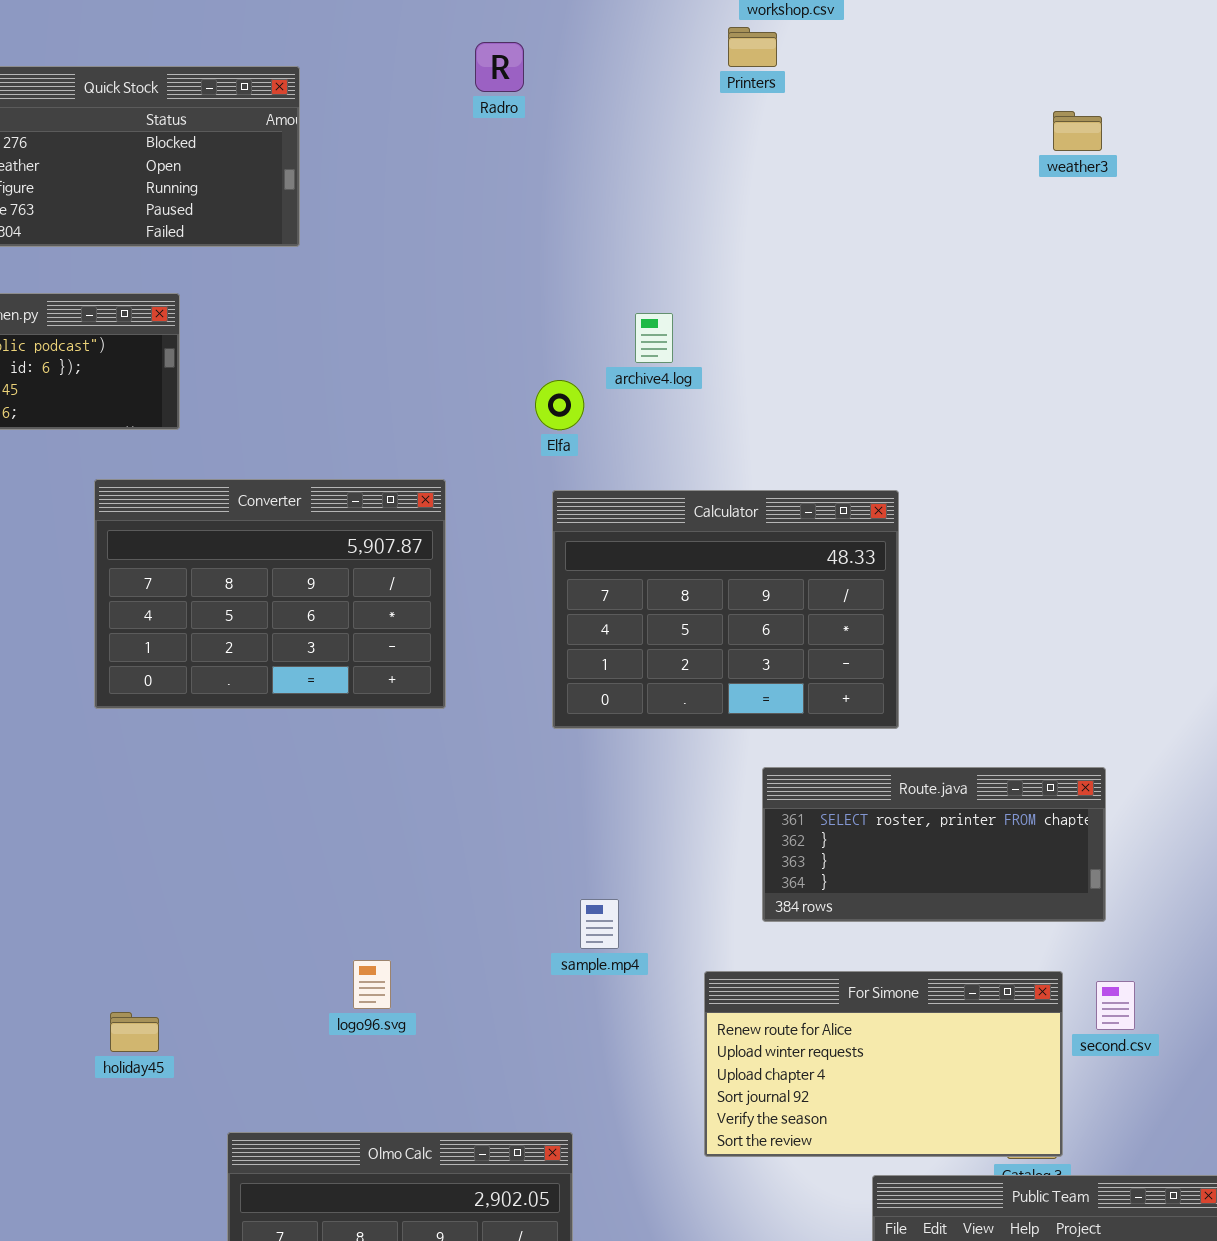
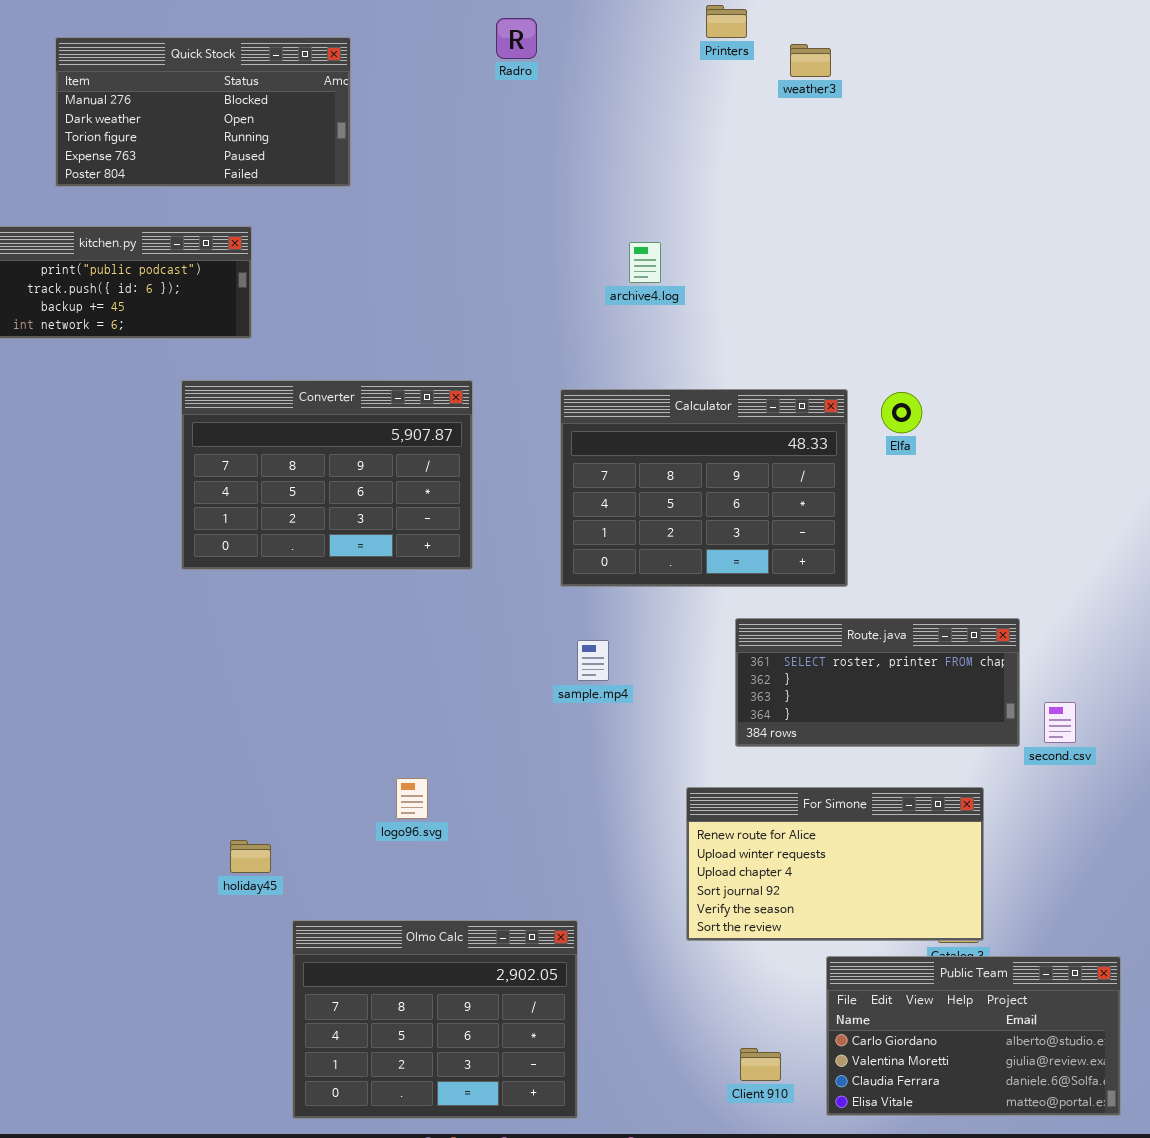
weather3: [1053,111,1102,151] -> [790,44,831,77], moved
Elfa: [535,380,584,430] -> [881,392,922,433], moved
sample.mp4: [580,899,619,949] -> [577,640,609,681], moved
second.csv: [1096,981,1135,1030] -> [1044,702,1076,743], moved
holiday45: [110,1012,159,1052] -> [230,840,271,873], moved

